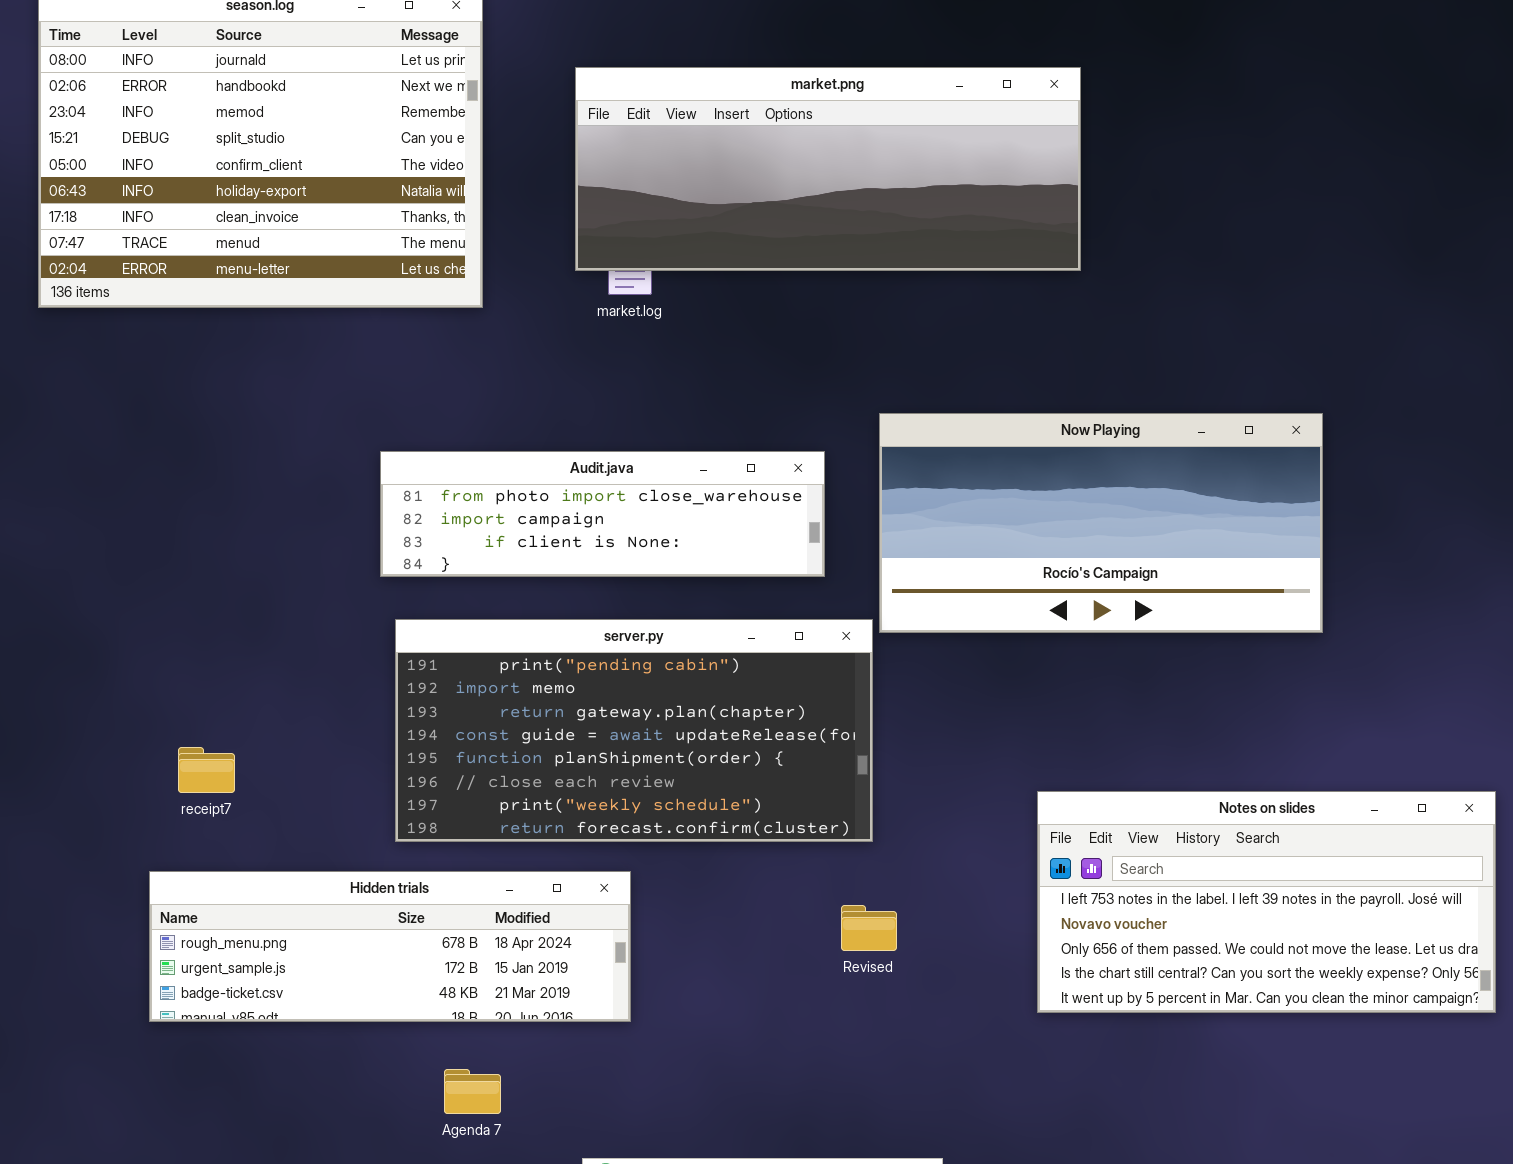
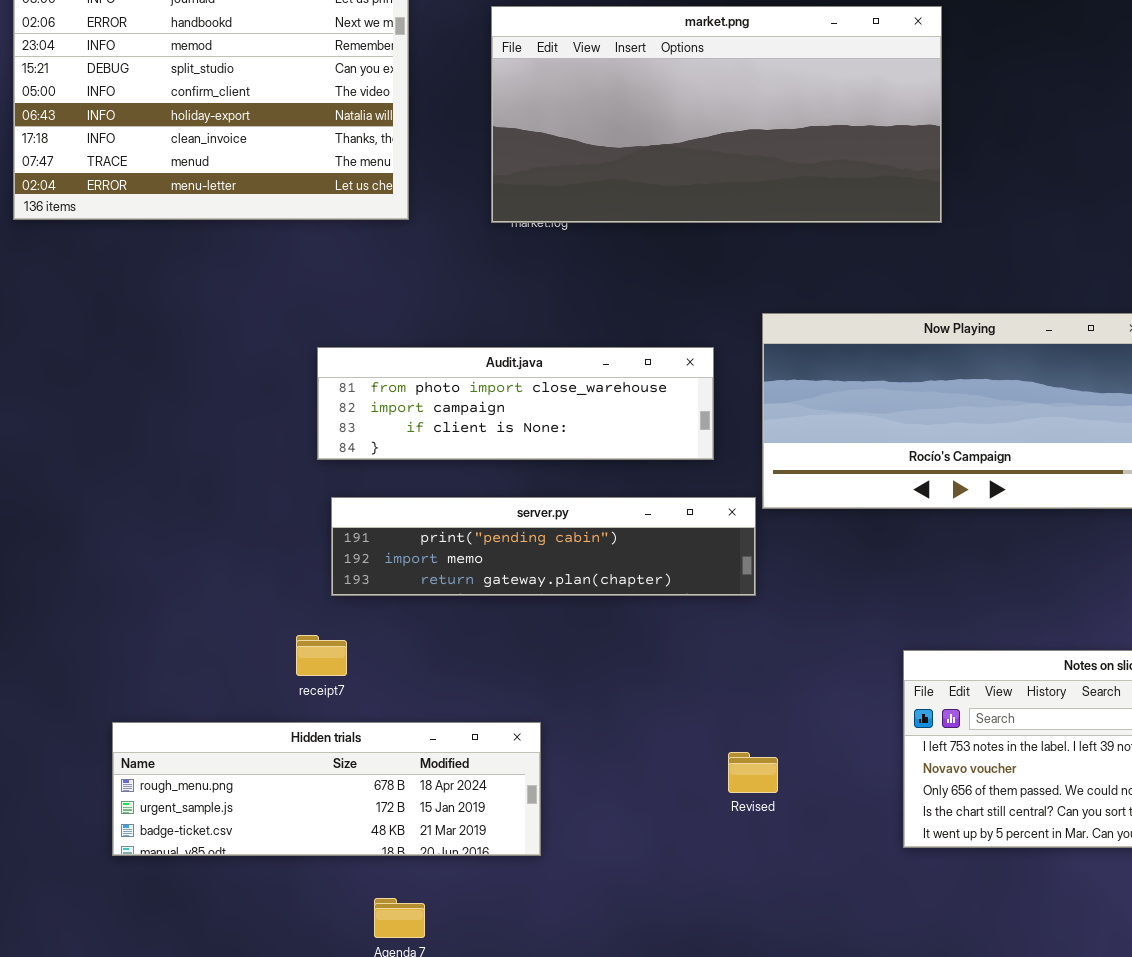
market.png: [575,67,1081,271] -> [491,6,942,223], resized
server.py: [395,619,873,842] -> [331,497,756,596], resized
receipt7: [178,747,235,793] -> [296,635,347,676], moved

